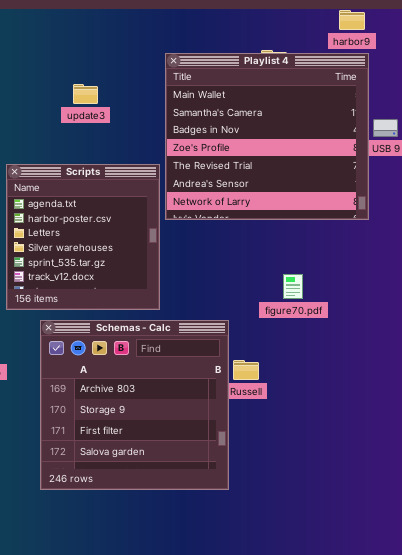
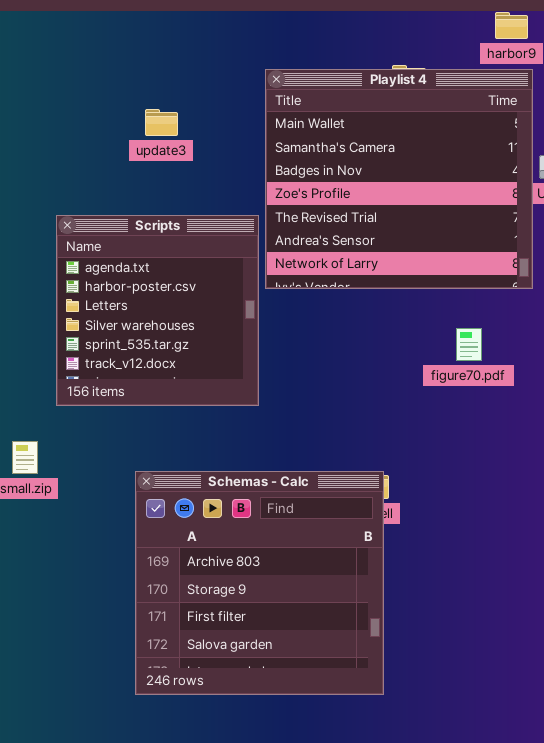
figure70.pdf: [283,274,303,299] -> [456,328,482,361], moved
Schemas - Calc: [40,320,229,490] -> [135,471,384,695], moved

